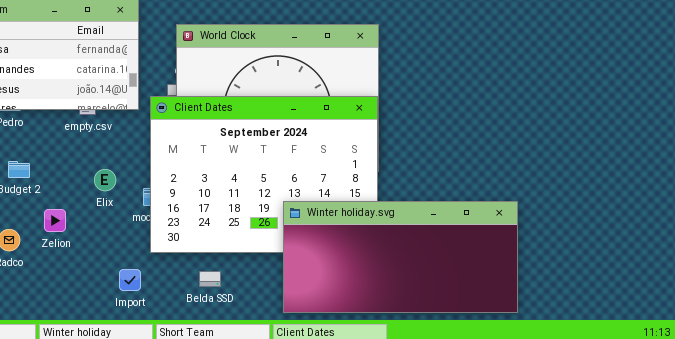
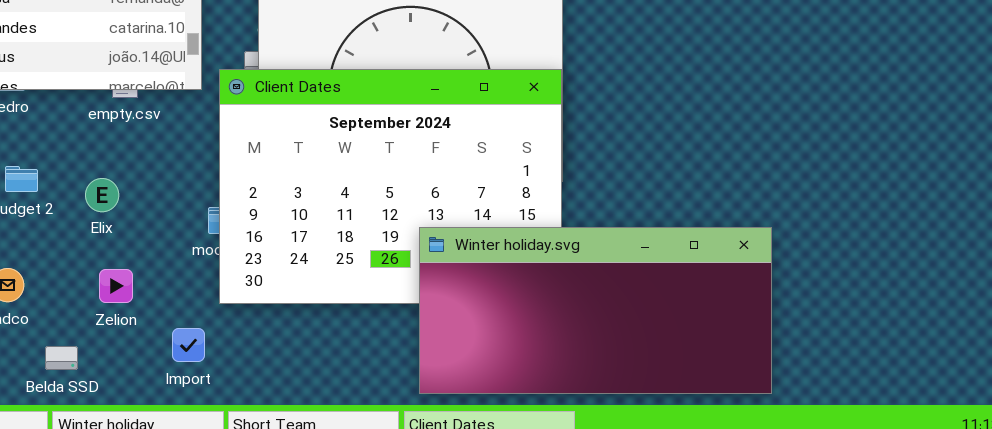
Elix: [94,169,116,191] -> [85,178,119,212], moved
Zelion: [44,209,66,232] -> [99,269,133,303], moved
Belda SSD: [199,271,221,287] -> [45,346,78,370], moved

